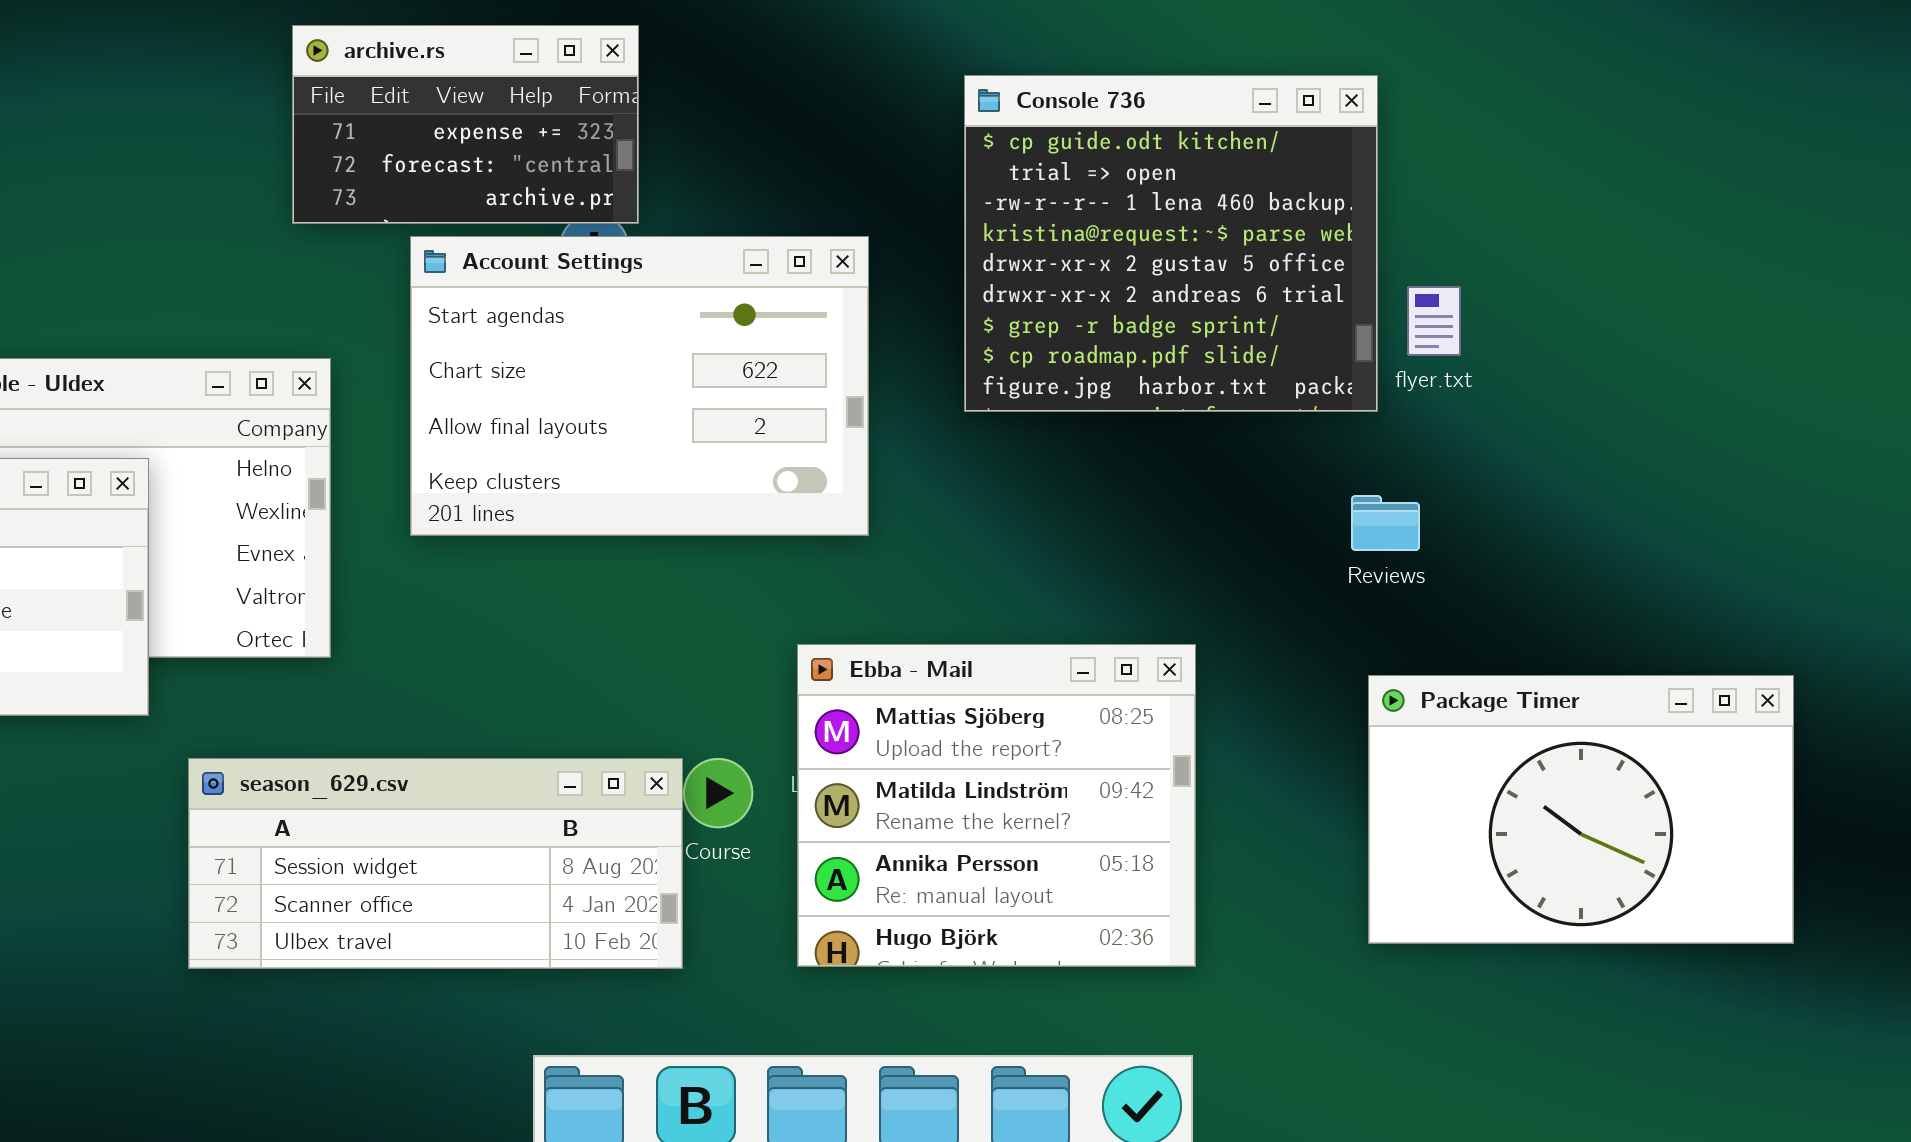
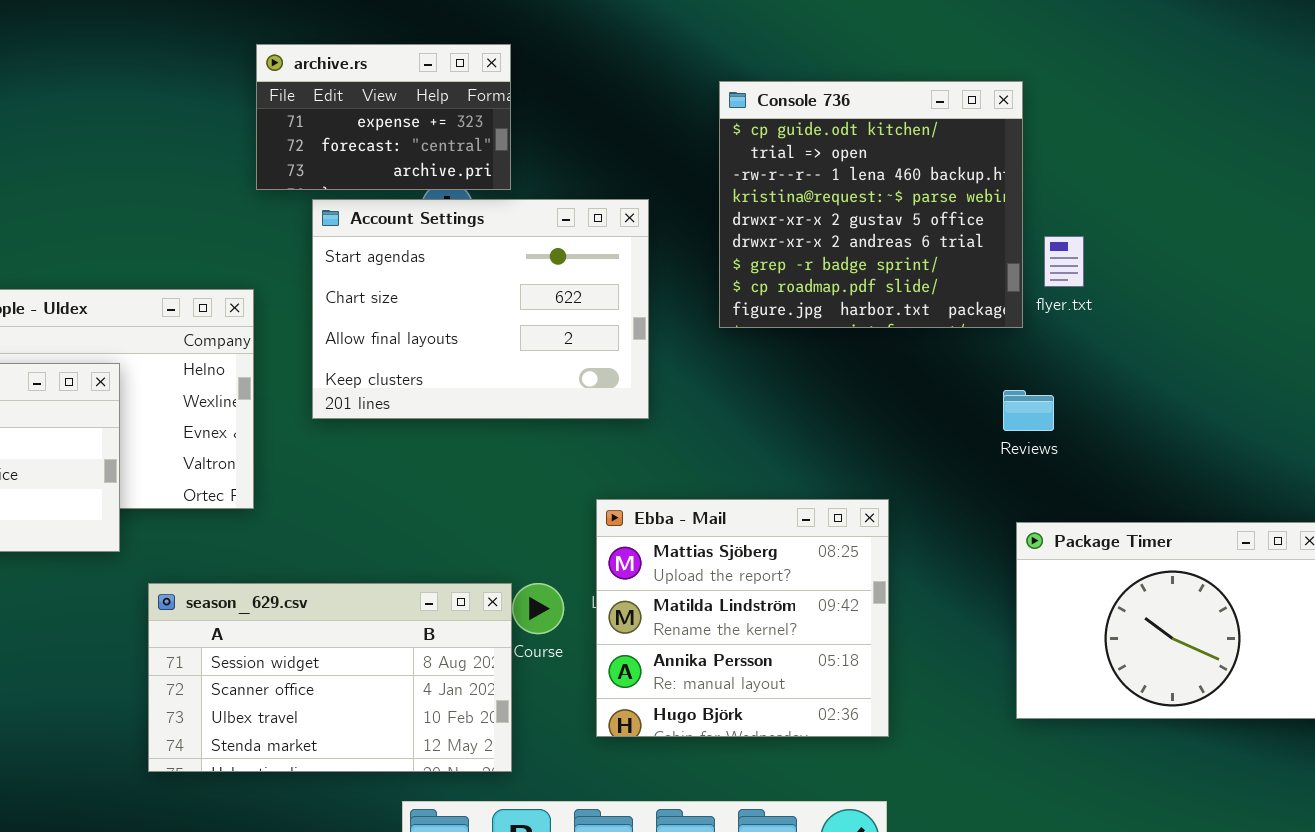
archive.rs: [292,25,639,224] -> [256,44,511,190], moved
season_629.csv: [188,758,683,969] -> [148,583,512,772], resized

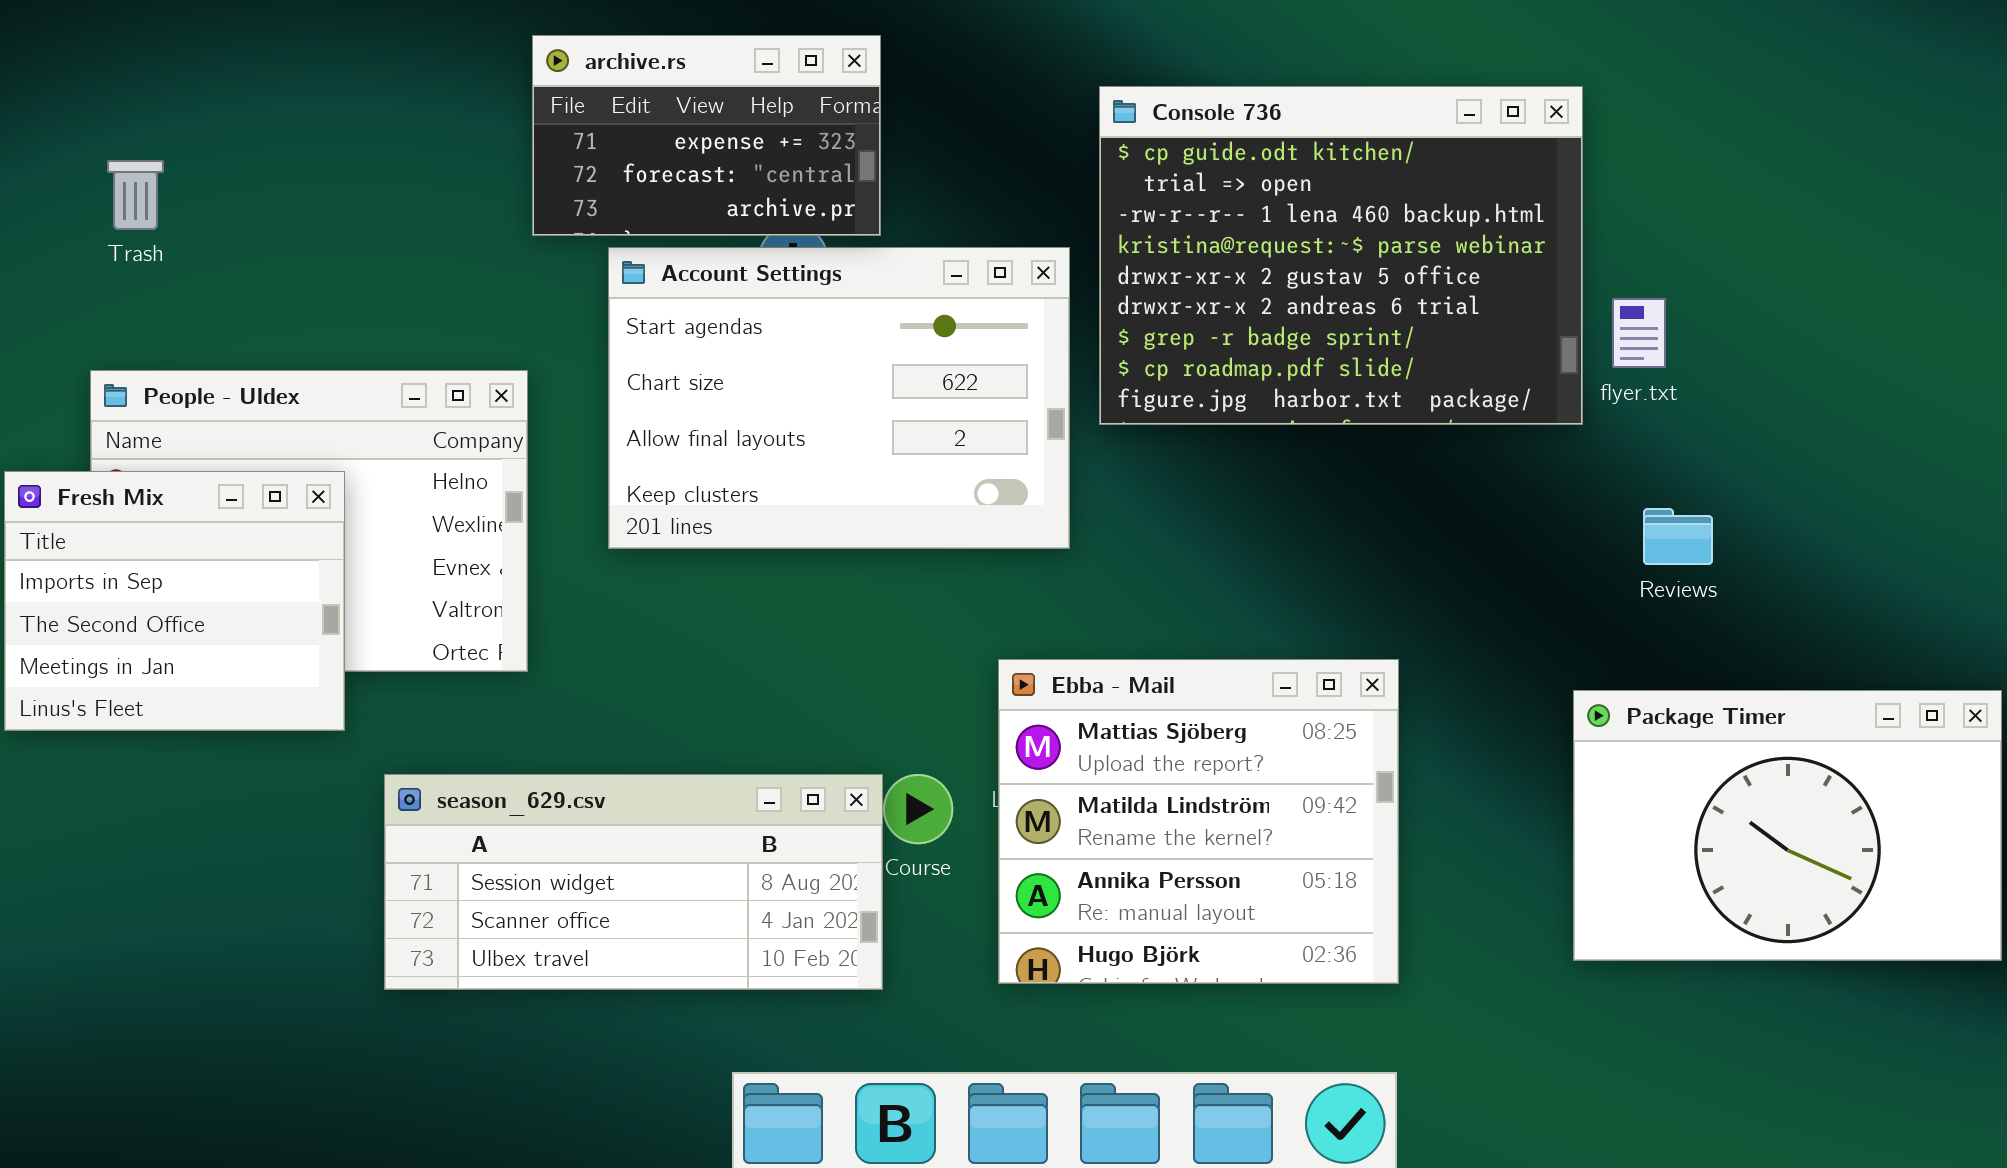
Console 736: [719,81,1023,328] -> [1099,86,1583,425], resized
Reviews: [1003,390,1054,431] -> [1643,508,1713,565], moved
season_629.csv: [148,583,512,772] -> [384,774,883,990], resized

